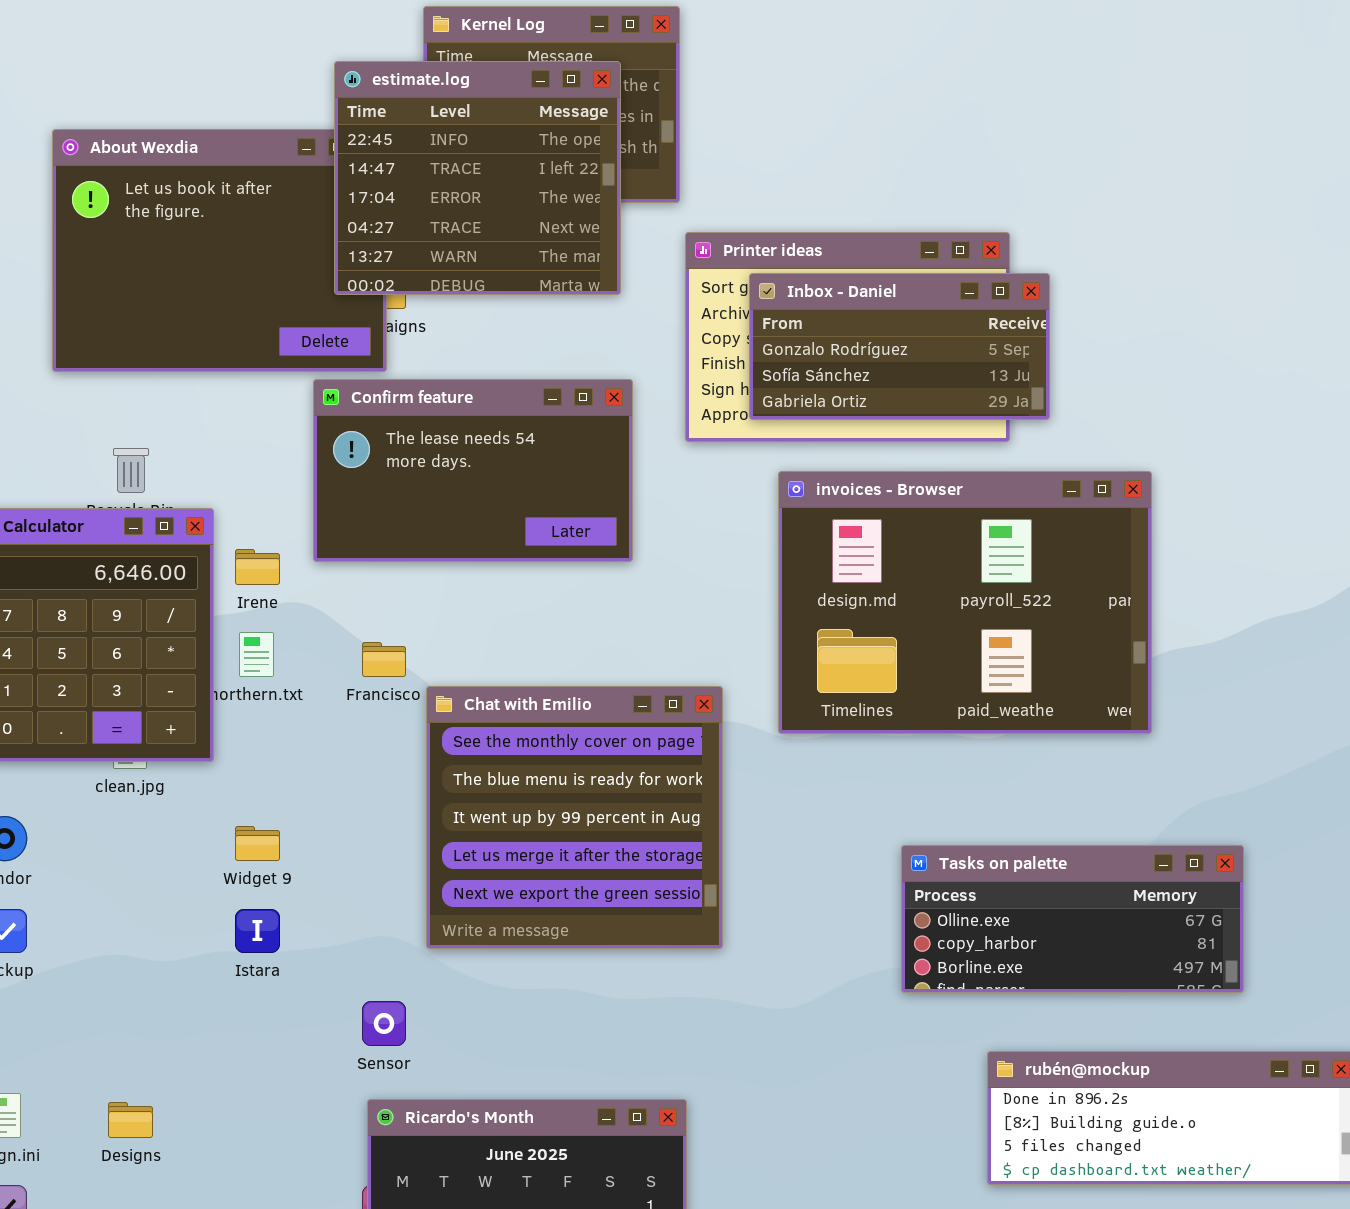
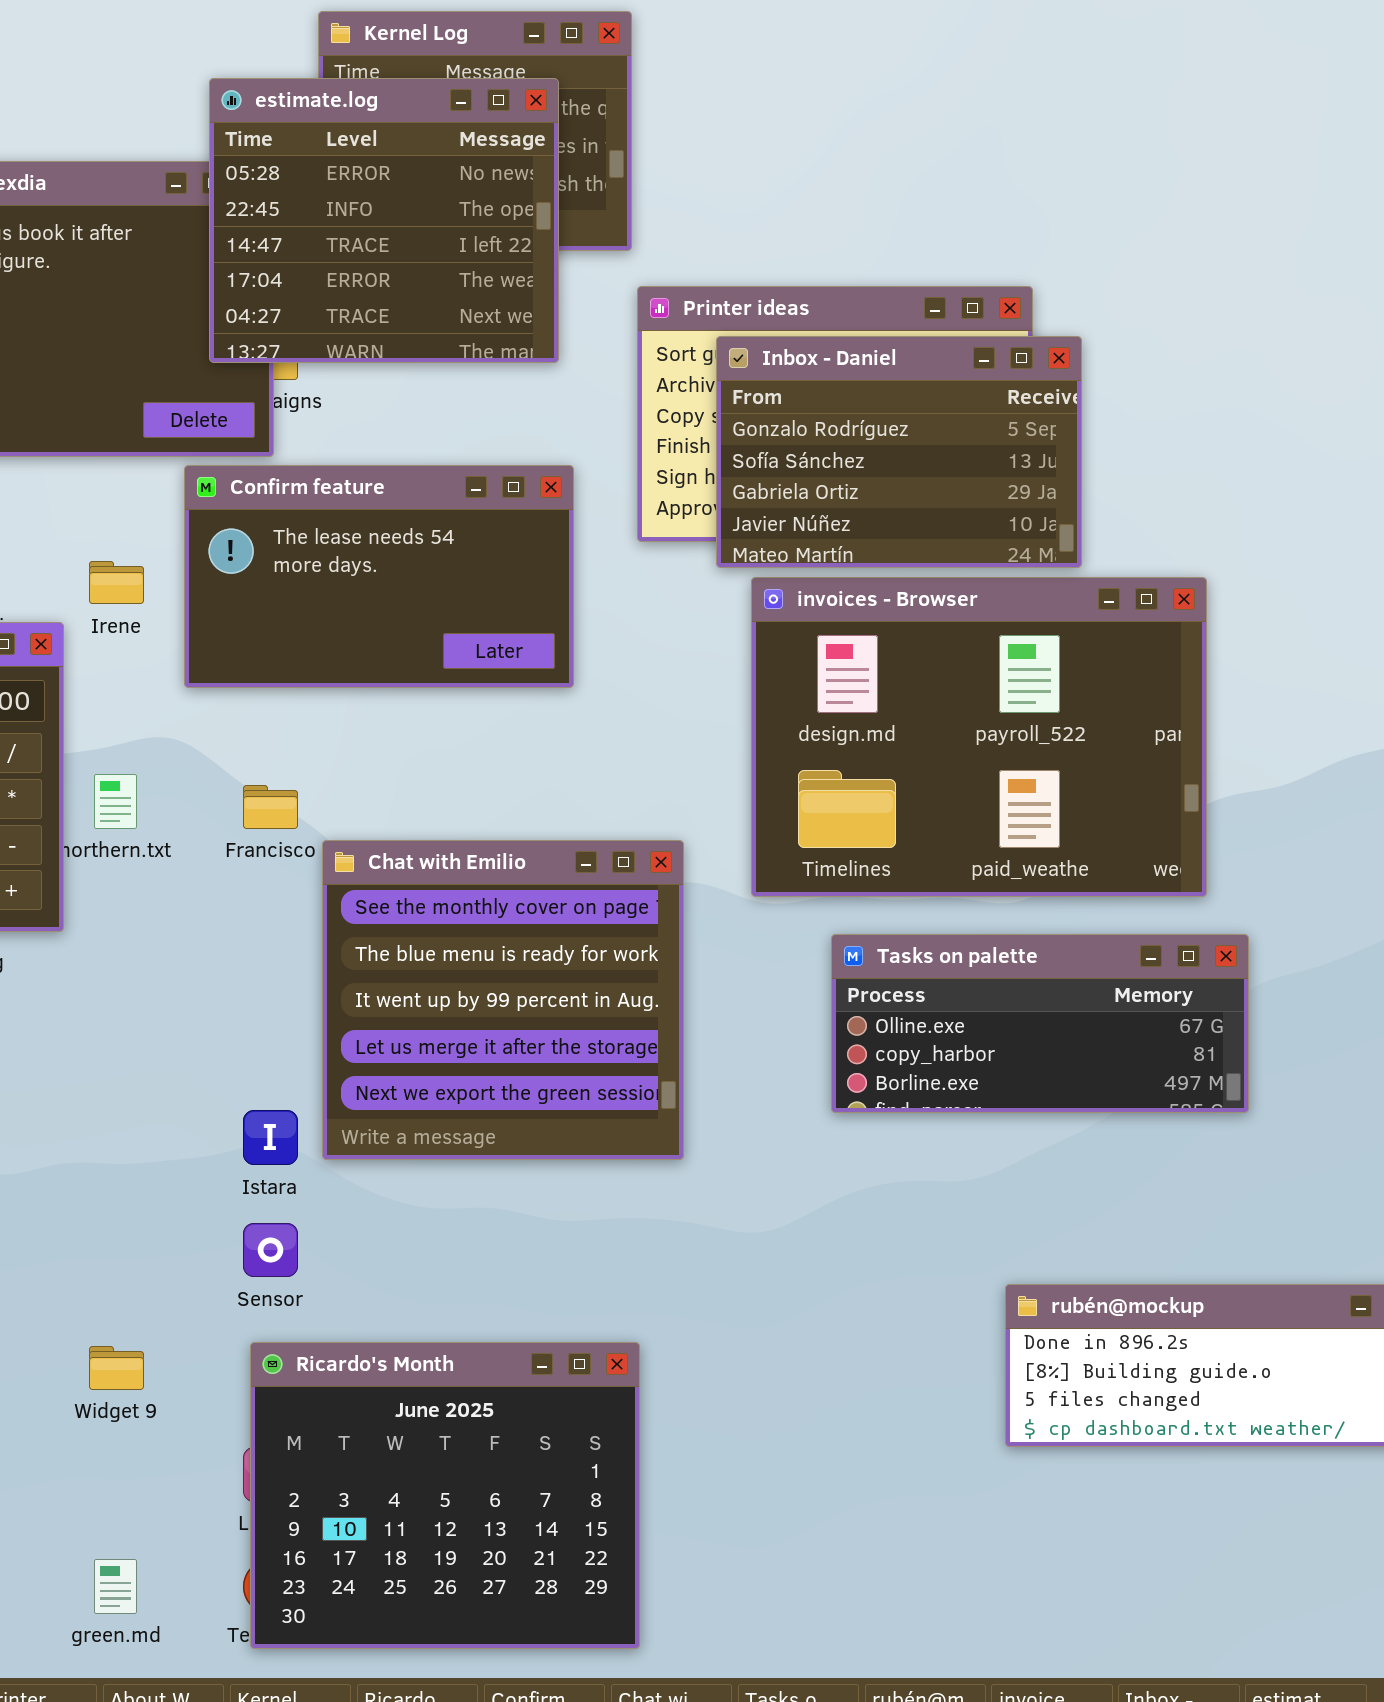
estimate.log: [334,61,621,295] -> [209,78,559,363], scrolled up 1 row
Inbox - Daniel: [749,273,1050,420] -> [716,336,1082,568], resized
Irene: [235,549,280,585] -> [89,561,144,604], moved
Widget 9: [235,826,280,861] -> [89,1346,144,1390], moved
Tasks on palette: [901,845,1244,993] -> [831,934,1249,1113], moved
Istara: [235,909,280,953] -> [243,1110,298,1165], moved

